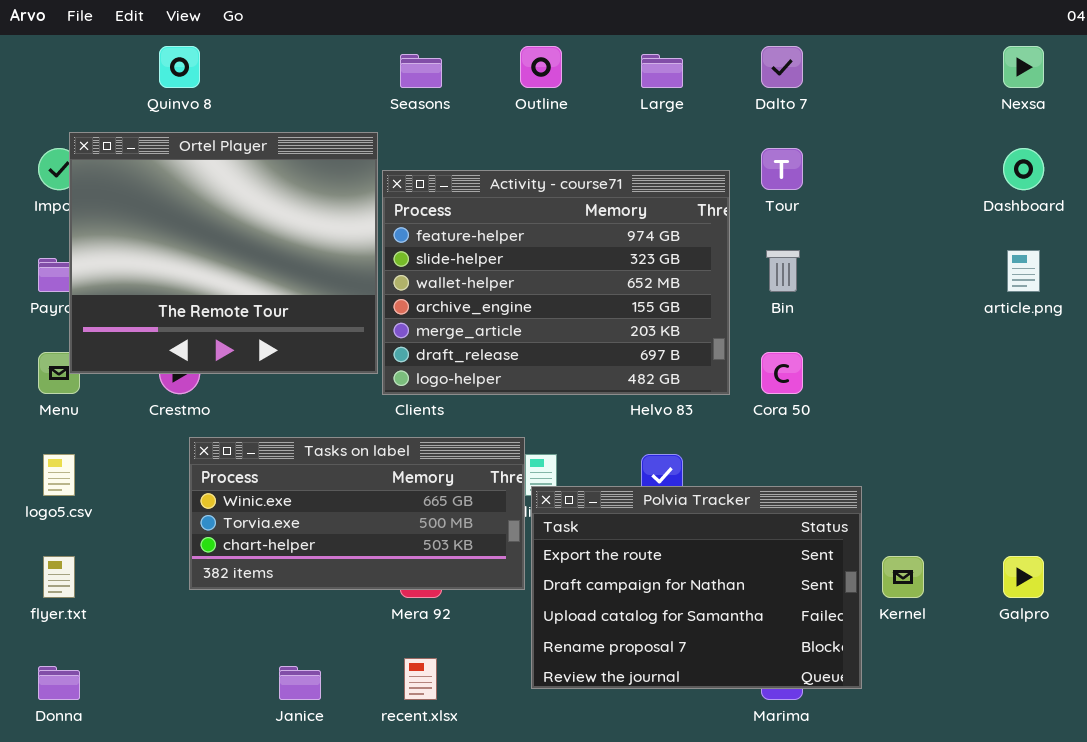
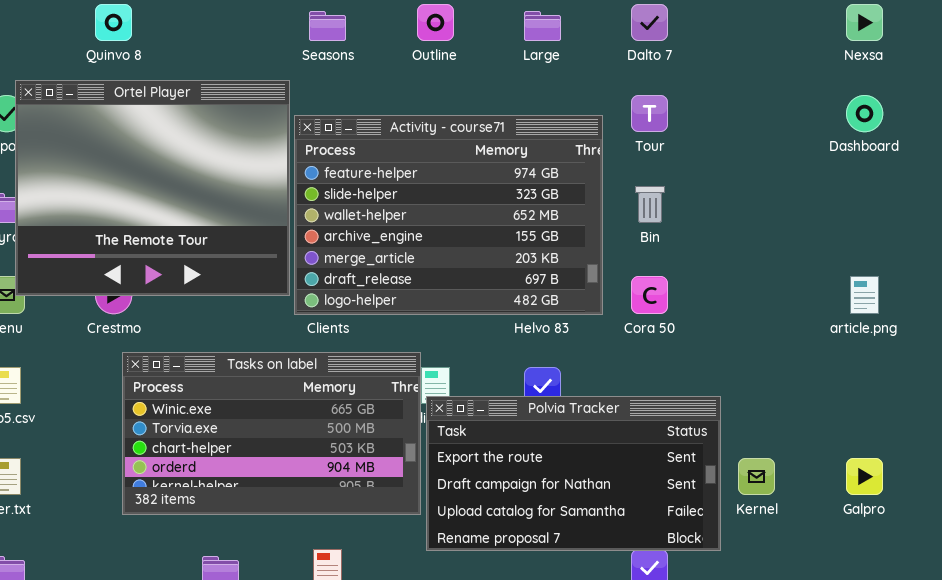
article.png: [1007,250,1040,292] -> [850,276,879,314], moved
Tasks on label: [189,437,525,590] -> [122,352,421,515], resized
Polvia Tracker: [531,486,862,689] -> [426,396,721,551], resized

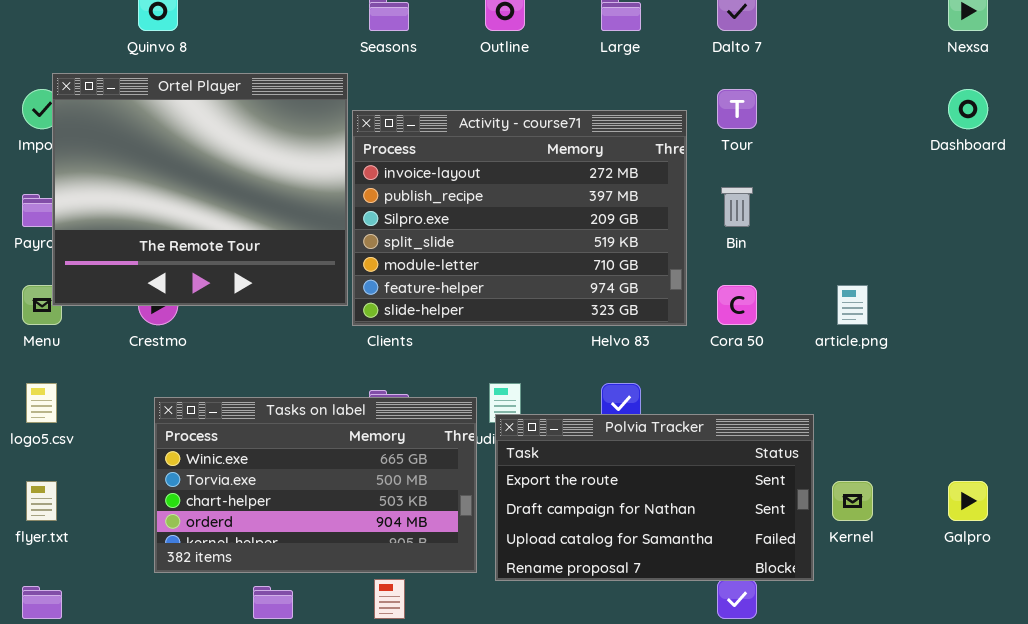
Activity - course71: [294,115,603,315] -> [352,110,687,326], scrolled up 5 rows
article.png: [850,276,879,314] -> [837,285,868,325], moved
Tasks on label: [122,352,421,515] -> [154,397,477,573], moved

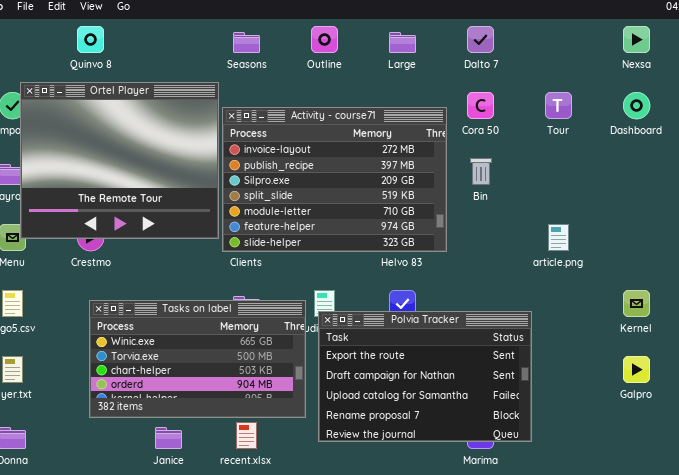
Tour: [717,89,757,129] -> [545,92,572,119], moved
Cora 50: [717,285,757,325] -> [467,92,494,119], moved
Polvia Tracker: [495,414,814,581] -> [318,311,532,442], resized
Kernel: [832,481,873,521] -> [623,290,650,317], moved

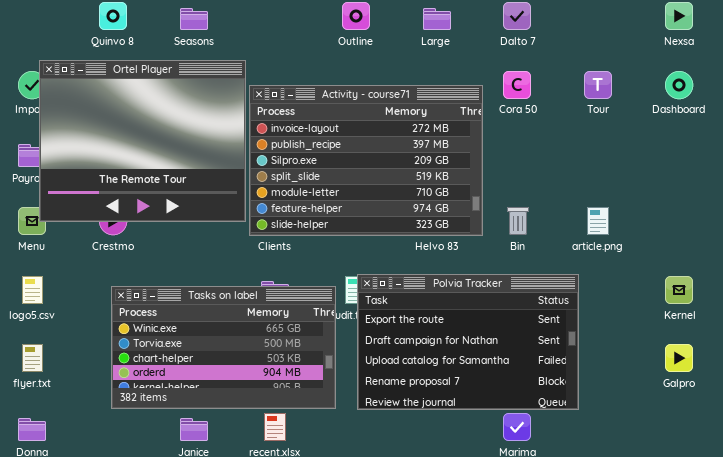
Seasons: [233,32,260,53] -> [180,8,208,30], moved
Bin: [470,158,492,185] -> [507,207,529,235], moved
Polvia Tracker: [318,311,532,442] -> [357,274,579,410], moved

